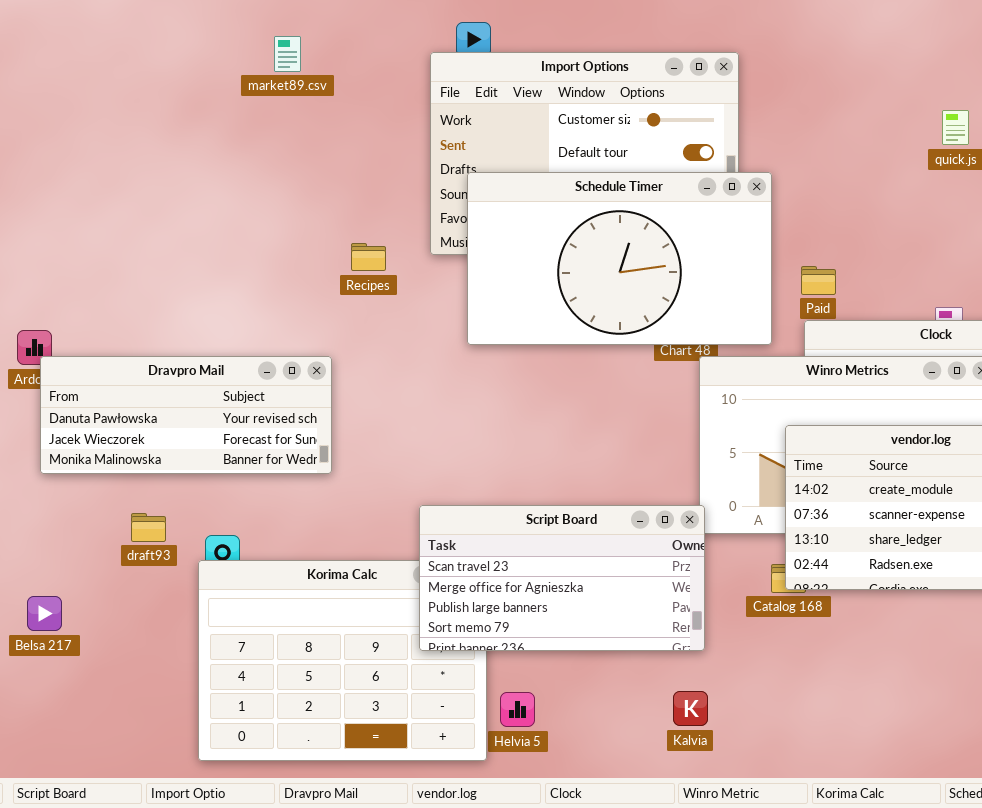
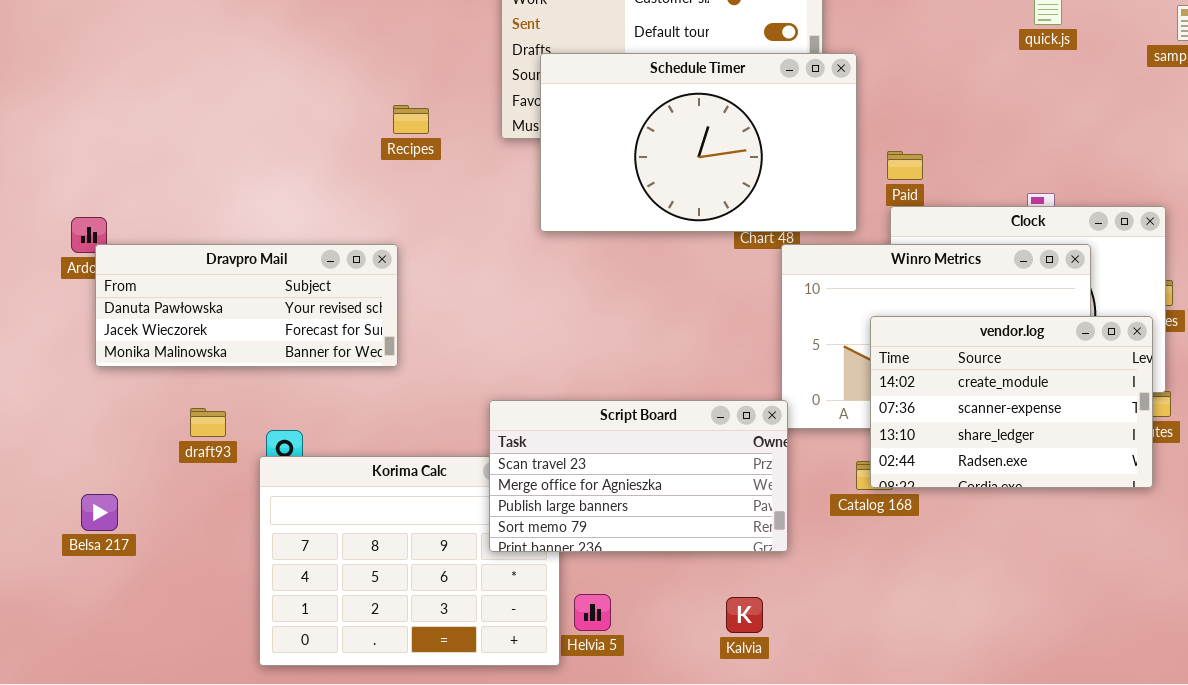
Recipes: [351,243,386,271] -> [393,105,429,134], moved
Kalvia: [673,691,708,726] -> [726,597,763,633], moved

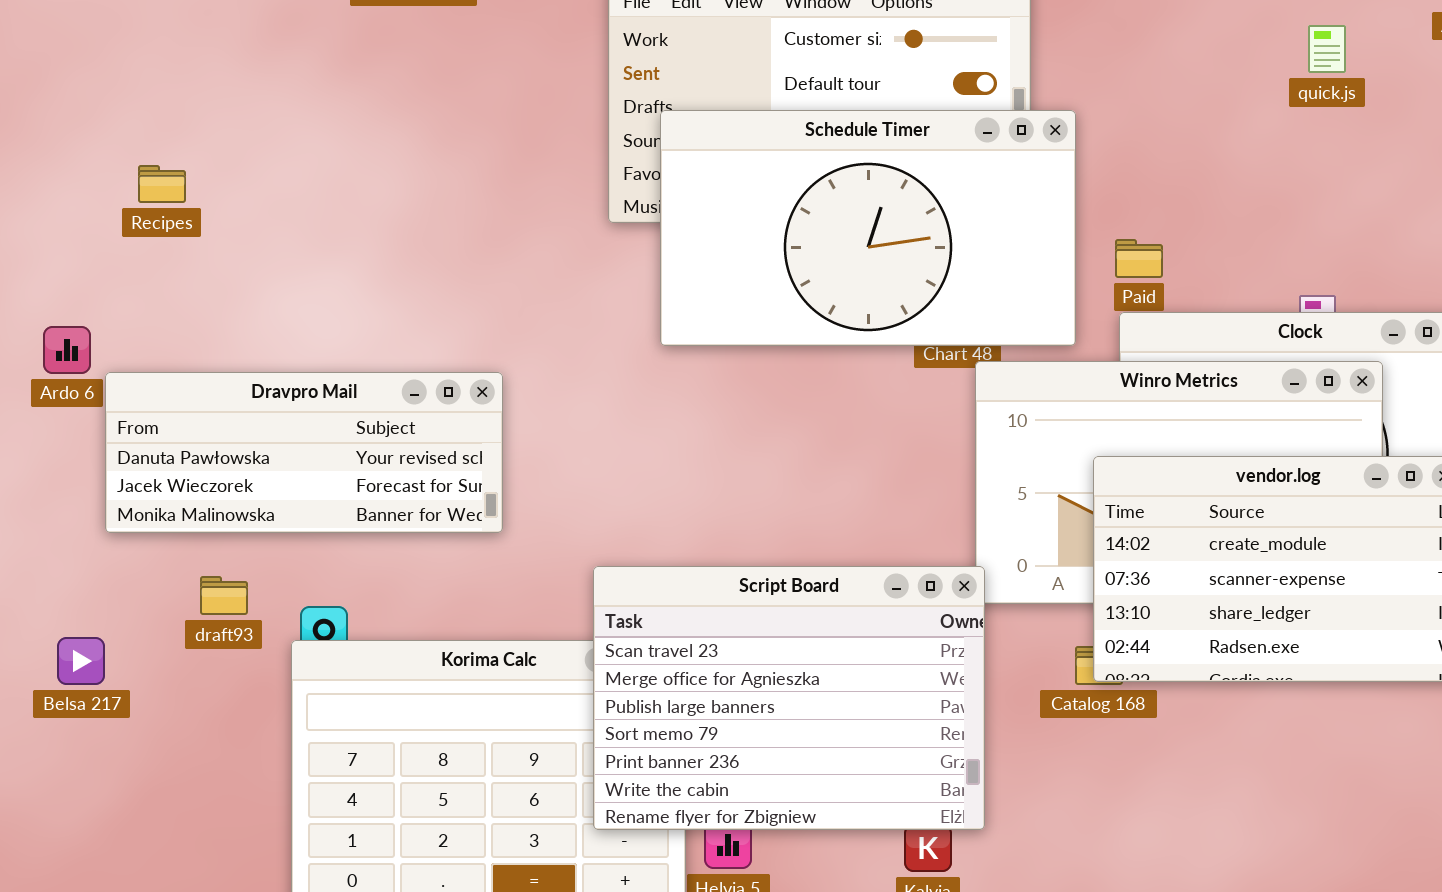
Recipes: [393,105,429,134] -> [138,165,186,203], moved
Dravpro Mail: [95,244,398,367] -> [105,372,503,533], moved
Script Board: [489,400,788,552] -> [593,566,985,830], resized
Belsa 217: [81,494,118,531] -> [57,637,105,685], moved

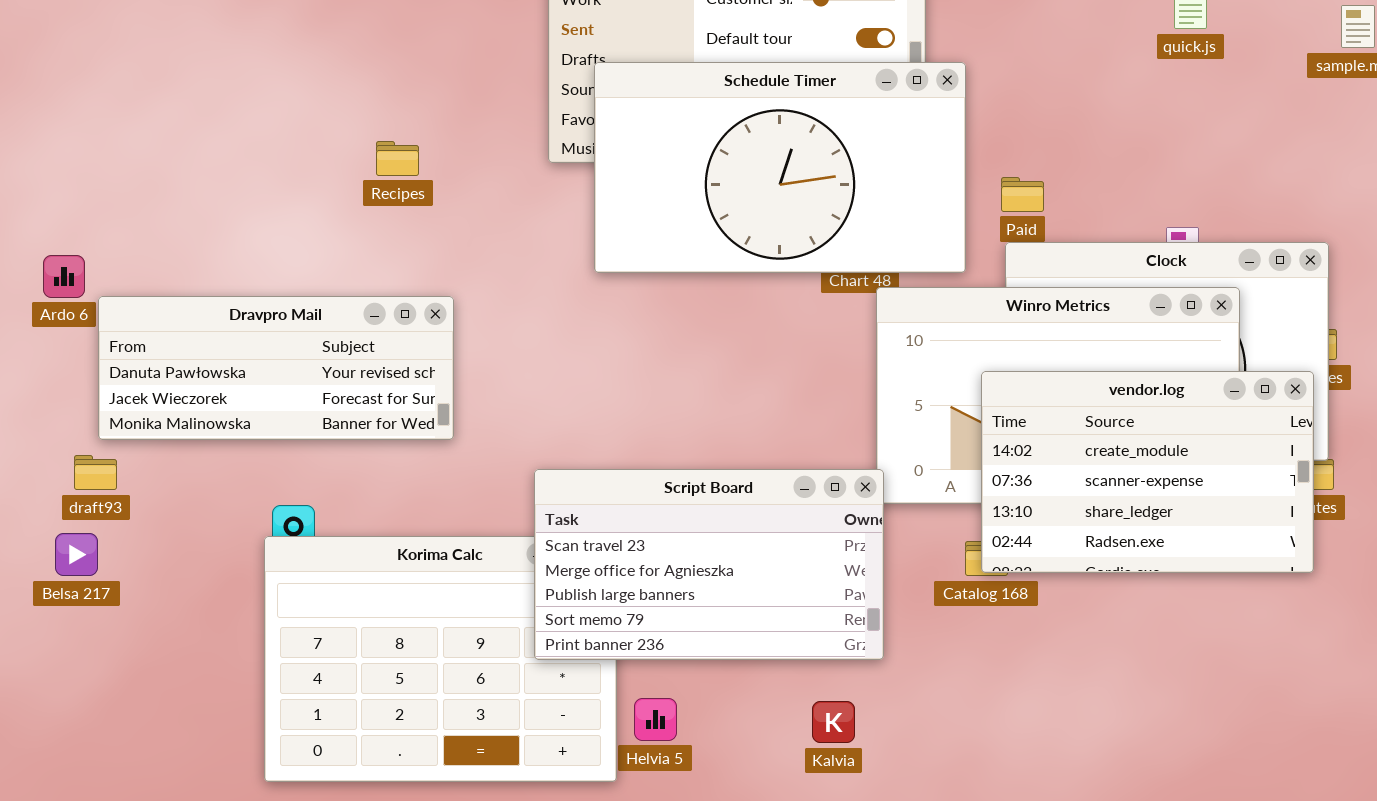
Recipes: [138,165,186,203] -> [376,141,419,176], moved
Script Board: [593,566,985,830] -> [534,469,884,660], resized
draft93: [200,576,248,615] -> [74,455,117,490], moved

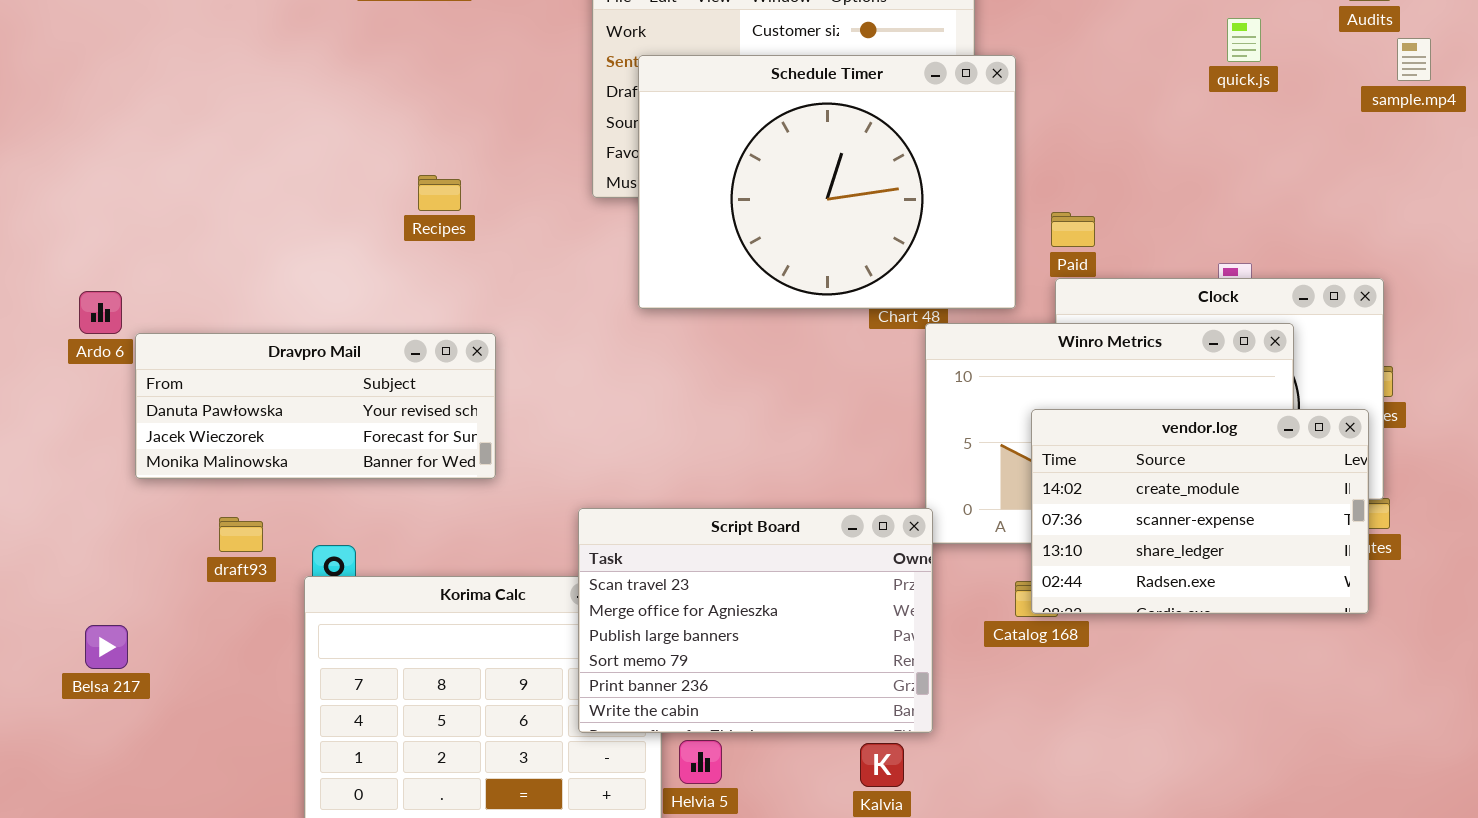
Schedule Timer: [594,62,966,273] -> [638,55,1016,309], resized
draft93: [74,455,117,490] -> [219,517,263,552], moved
Script Board: [534,469,884,660] -> [578,508,933,733], resized
Belsa 217: [55,533,98,576] -> [85,625,128,669], moved

